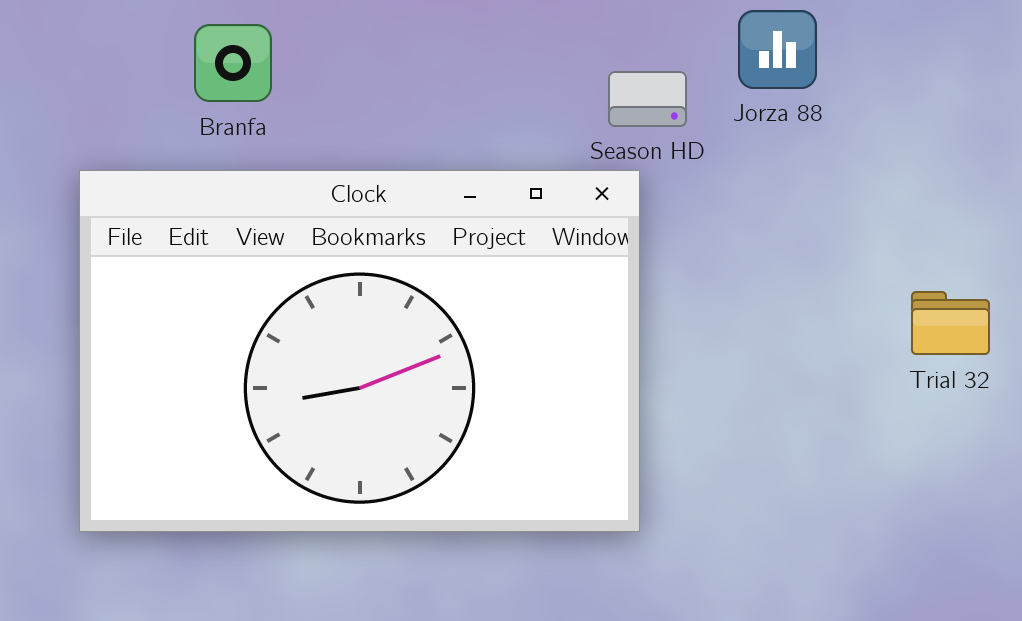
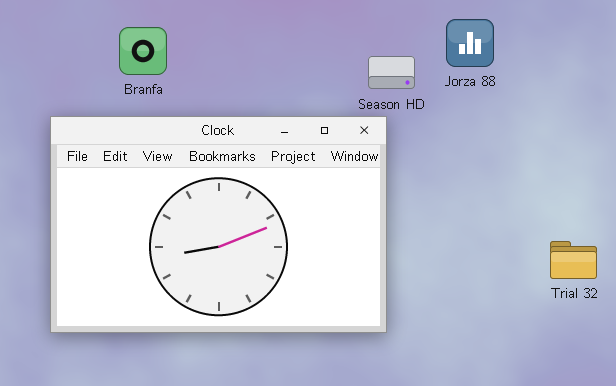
Trial 32: [911,291,990,355] -> [550,241,597,279], moved

